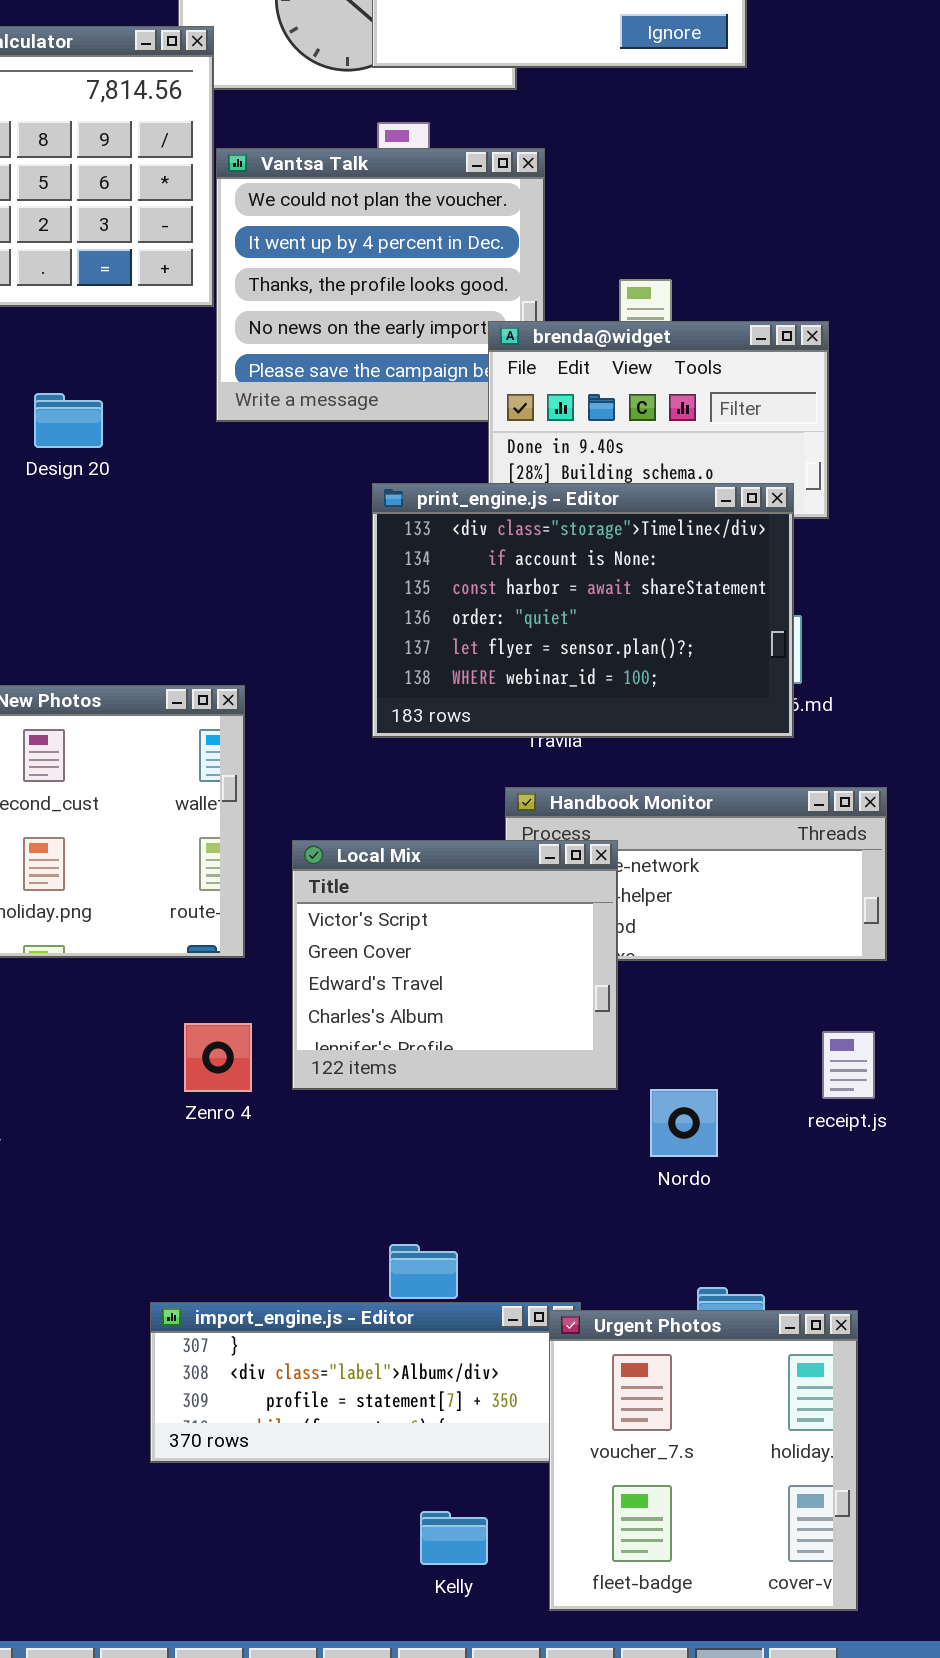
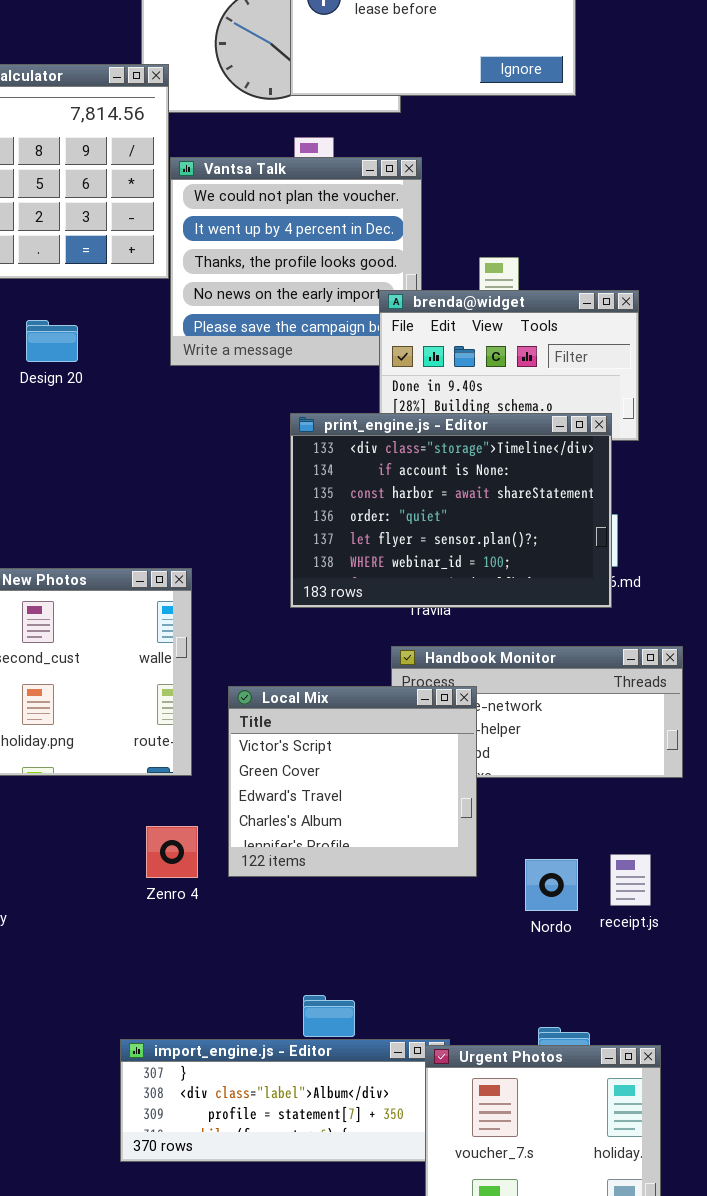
Design 20: [34,393,103,448] -> [26,320,78,362], moved
receipt.js: [822,1031,875,1099] -> [610,854,651,906], moved
Nordo: [650,1089,718,1157] -> [525,859,578,911], moved

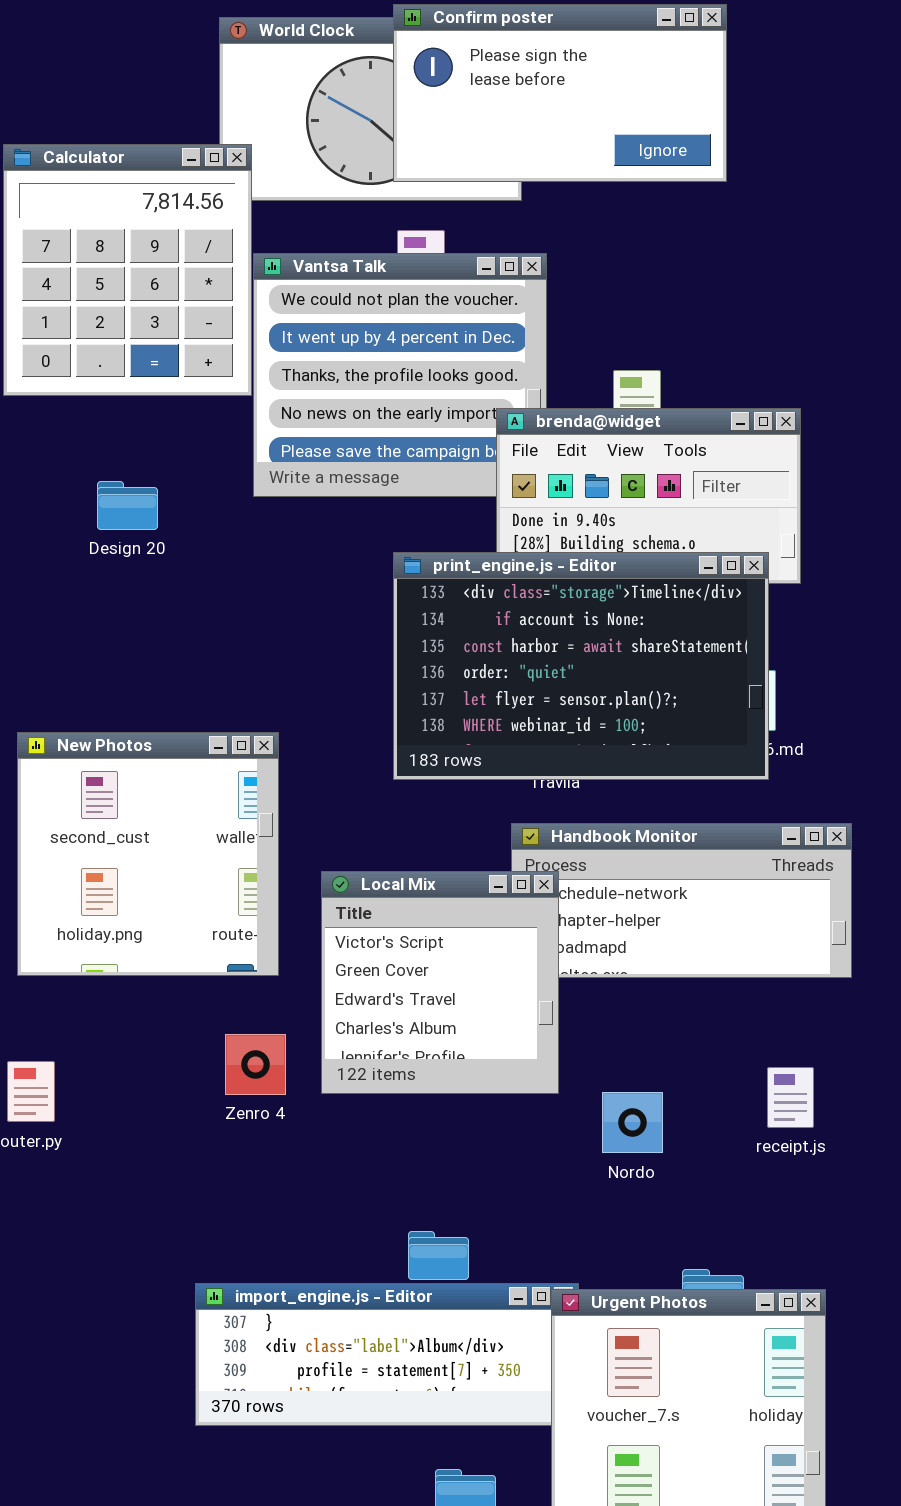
Design 20: [26,320,78,362] -> [97,481,158,530], moved
Local Mix: [228,686,477,877] -> [321,871,559,1094], resized
Nordo: [525,859,578,911] -> [602,1092,663,1153], moved

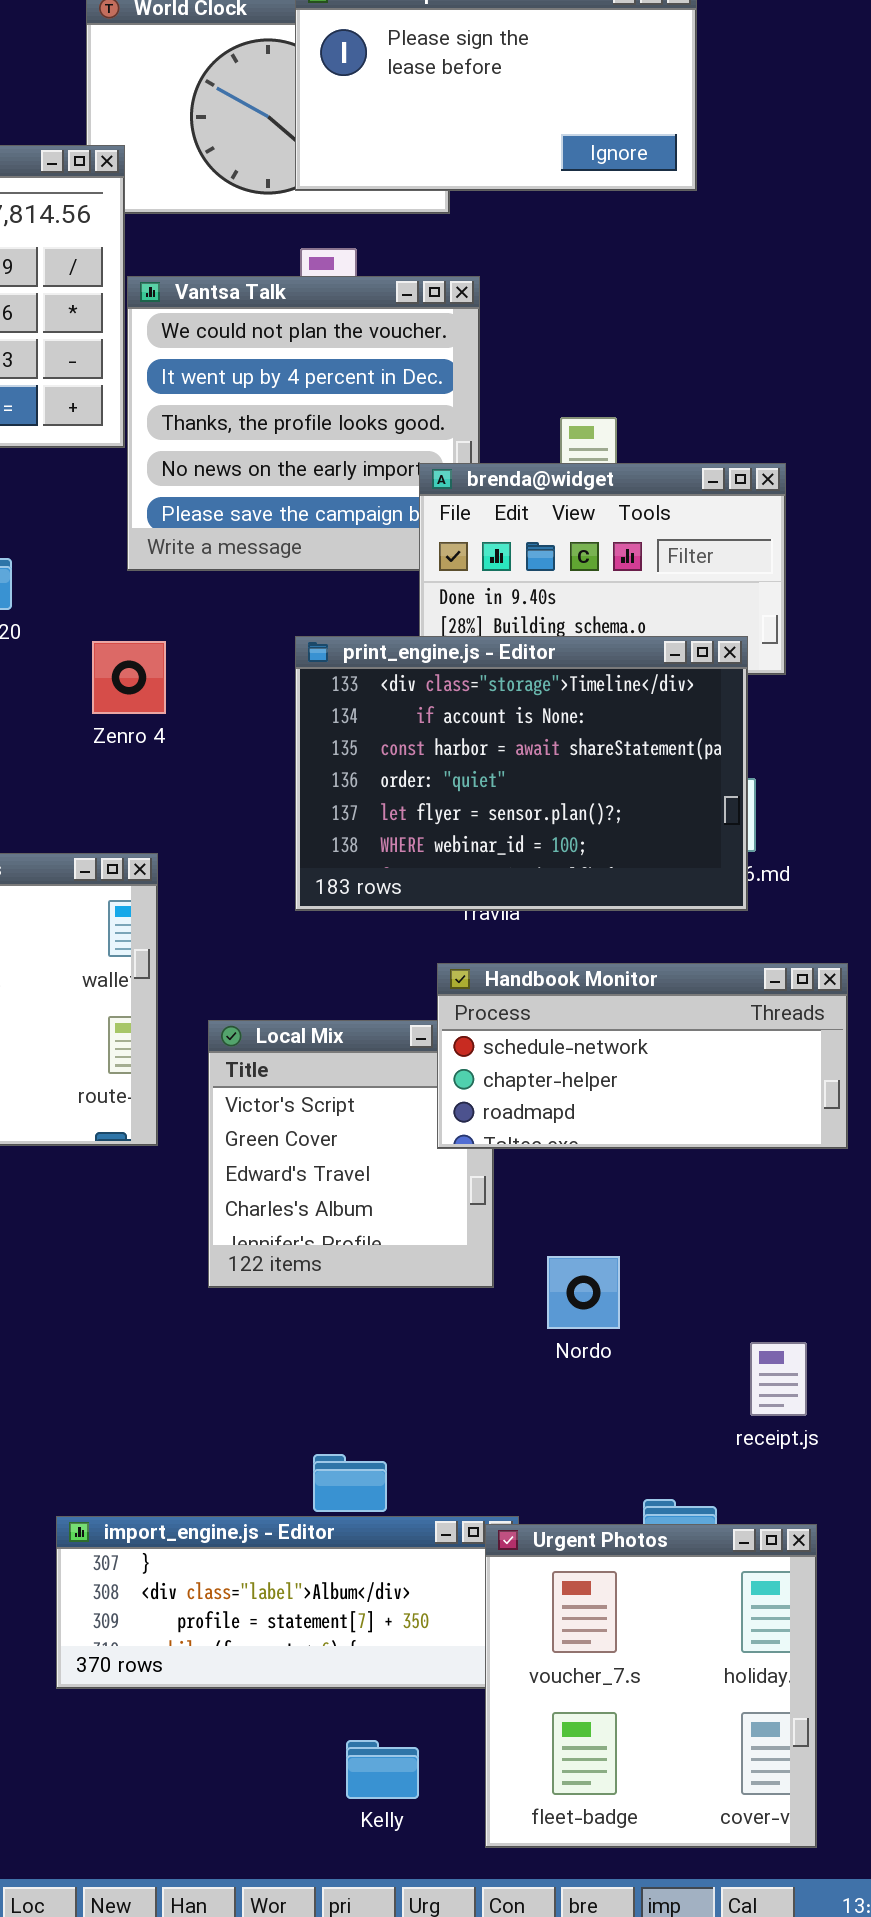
Handbook Monitor: [511,823,852,978] -> [437,963,848,1149], raised
Zenro 4: [225,1034,286,1095] -> [92,641,166,714], moved
receipt.js: [767,1067,814,1128] -> [750,1342,807,1416], moved
Nordo: [602,1092,663,1153] -> [547,1256,620,1329], moved

